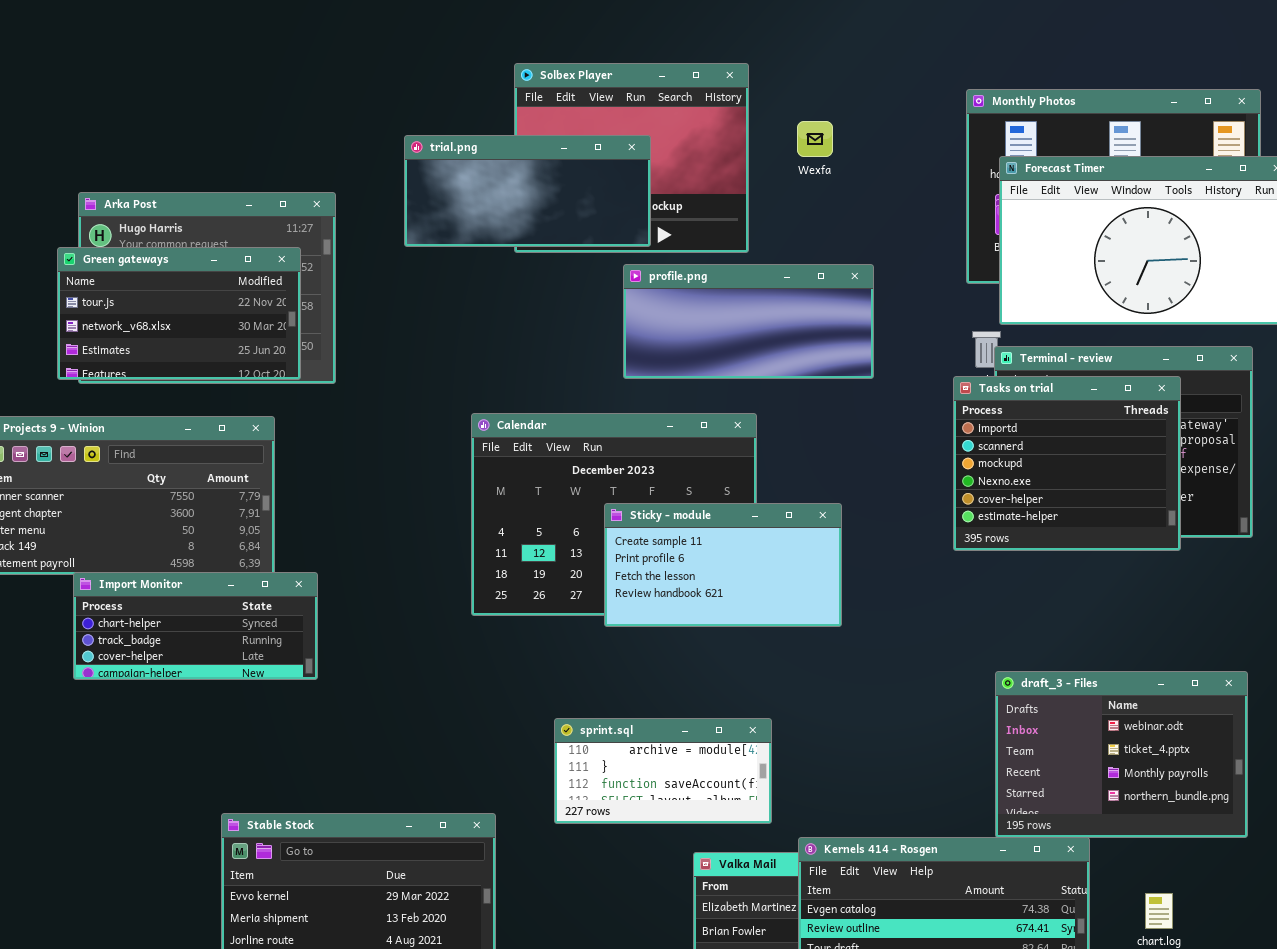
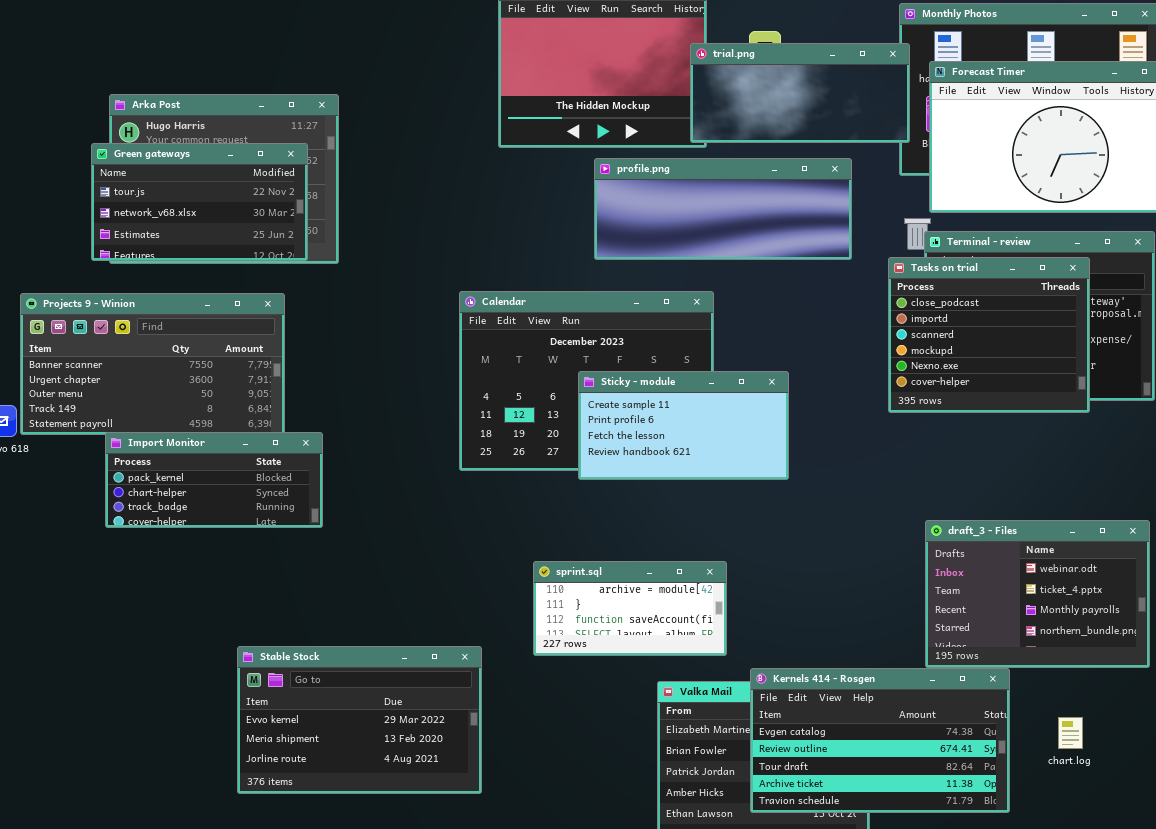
trial.png: [404,135,651,247] -> [690,43,910,143], moved
profile.png: [623,264,874,379] -> [594,158,852,260], resized
Tasks on trial: [953,376,1181,551] -> [888,257,1090,413], scrolled up 1 row
Import Monitor: [73,572,318,680] -> [105,432,323,528], scrolled up 1 row

